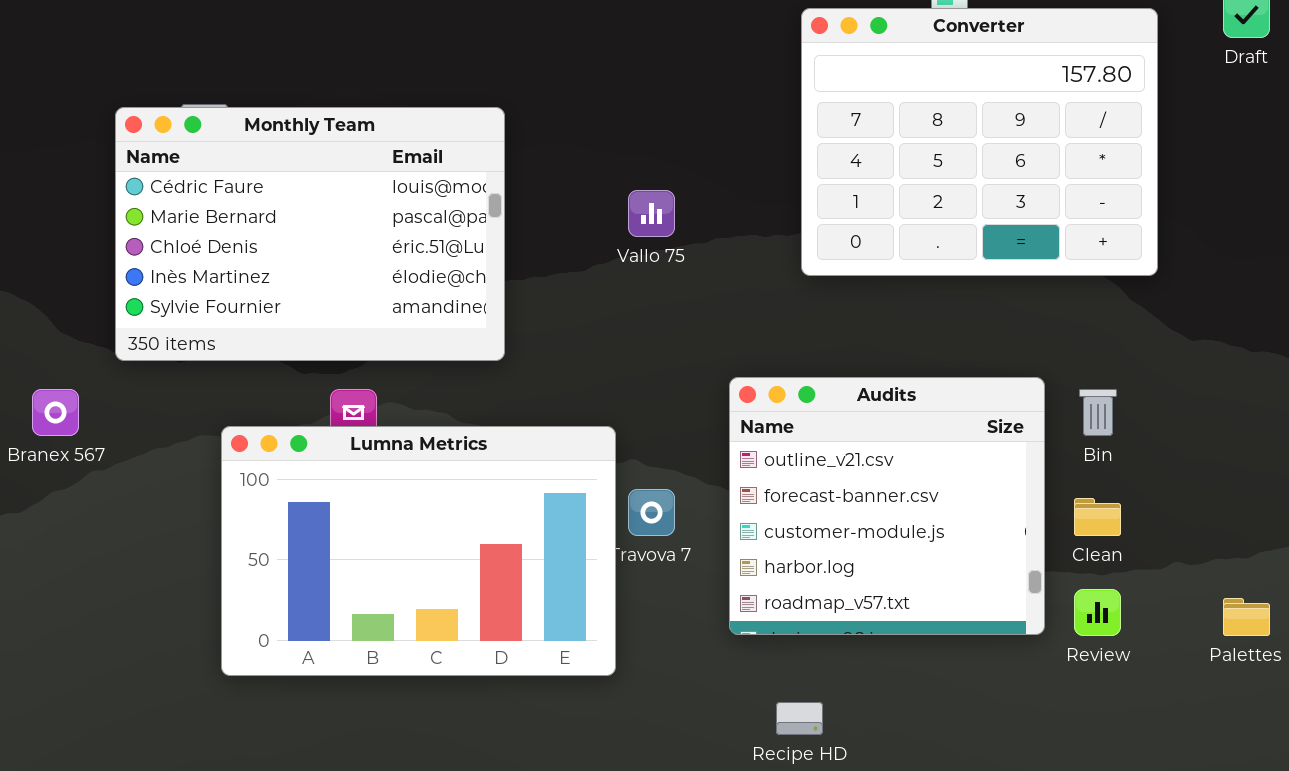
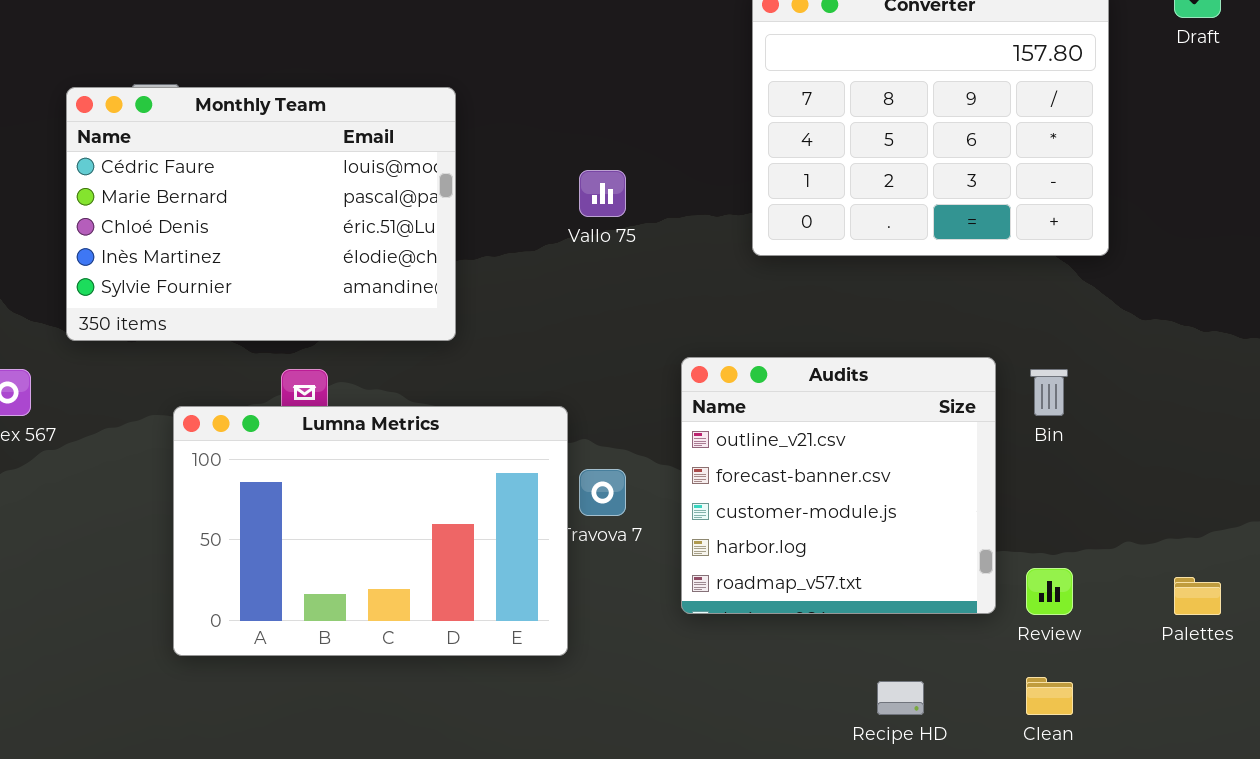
Clean: [1074,498,1121,536] -> [1026,677,1073,715], moved
Recipe HD: [776,702,823,735] -> [877,681,924,715], moved

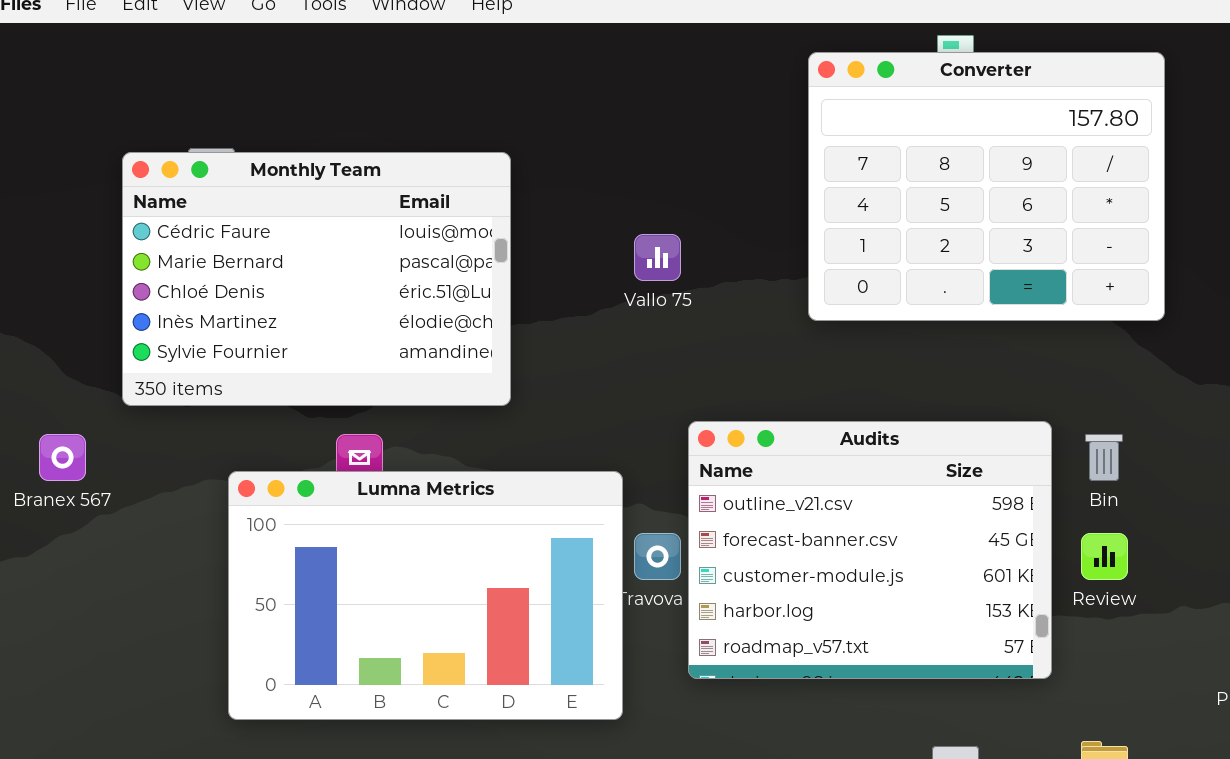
Audits: [681,357,996,614] -> [688,421,1052,679], resized
Review: [1026,568,1073,615] -> [1081,533,1128,580], moved

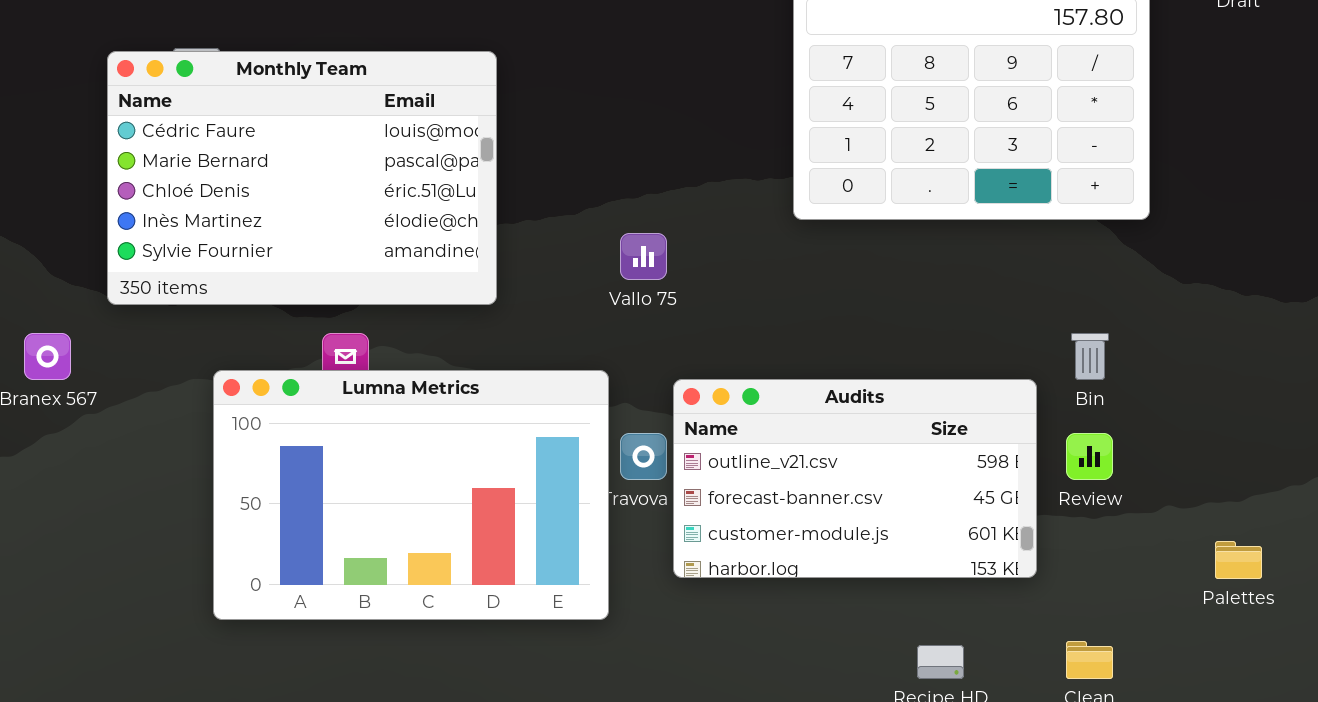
Vallo 75: [634,234,681,281] -> [620,233,667,280], moved
Audits: [688,421,1052,679] -> [673,379,1037,578], resized

